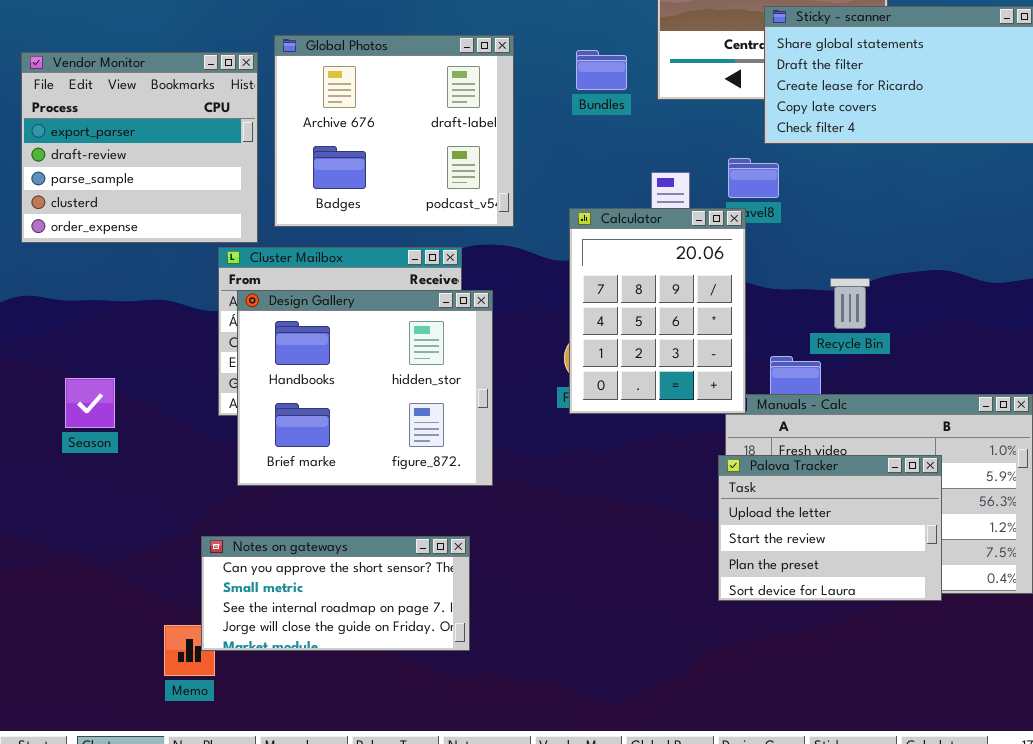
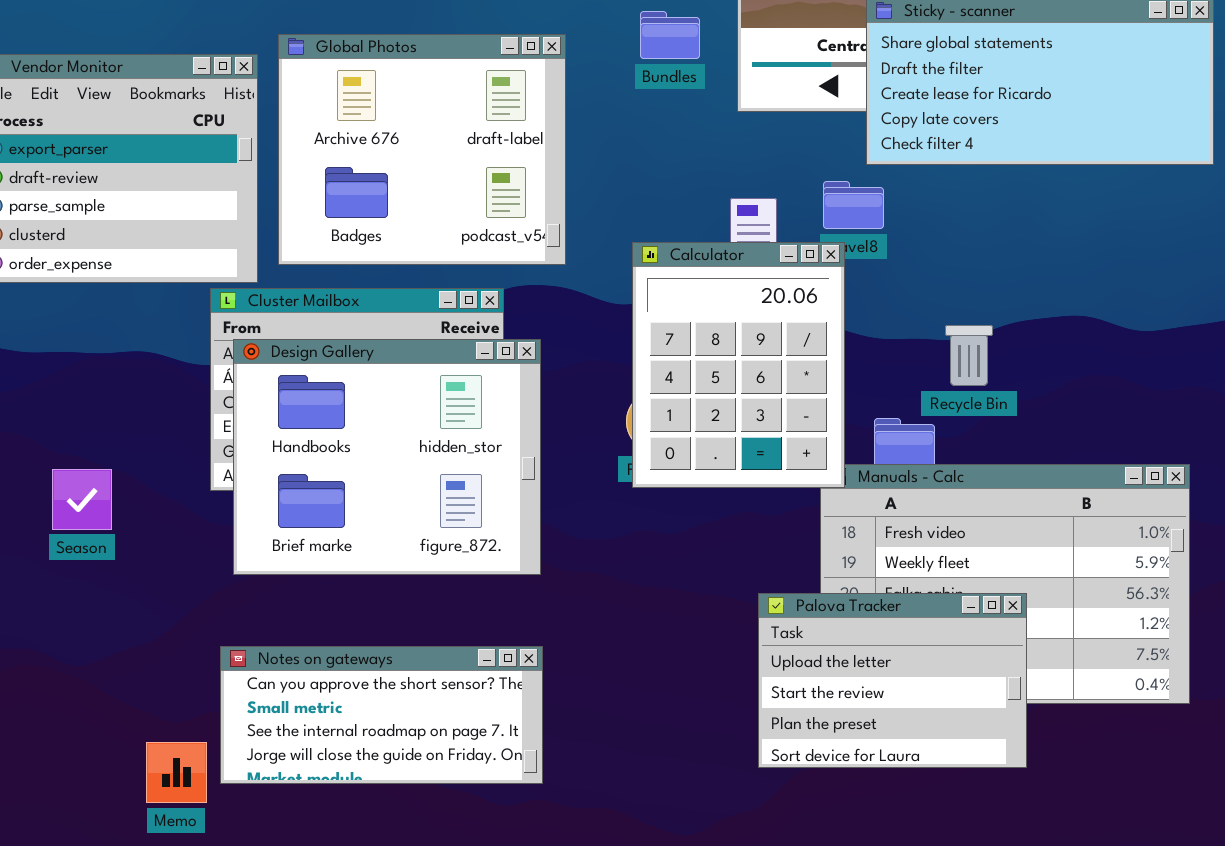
Bundles: [576,50,627,90] -> [640,11,700,59], moved
Season: [65,378,115,428] -> [52,469,112,530], moved
Palova Tracker: [718,455,942,601] -> [758,593,1027,768], moved
Notes on gateways: [201,536,470,651] -> [220,646,543,784], moved

